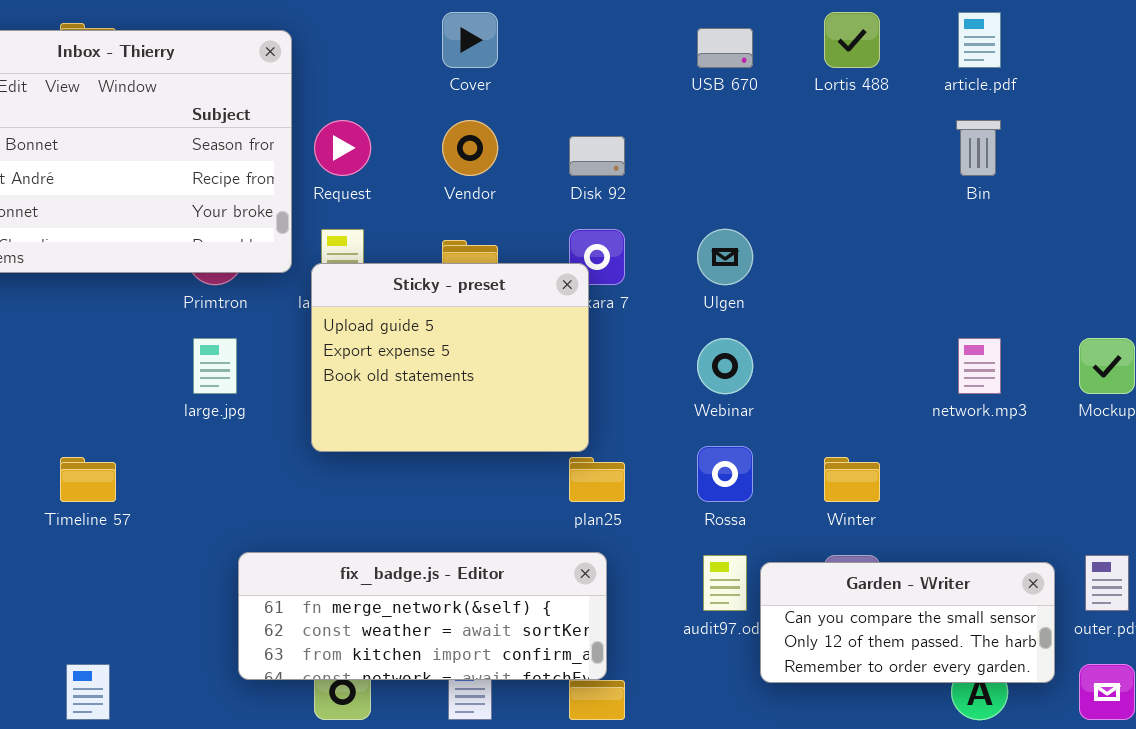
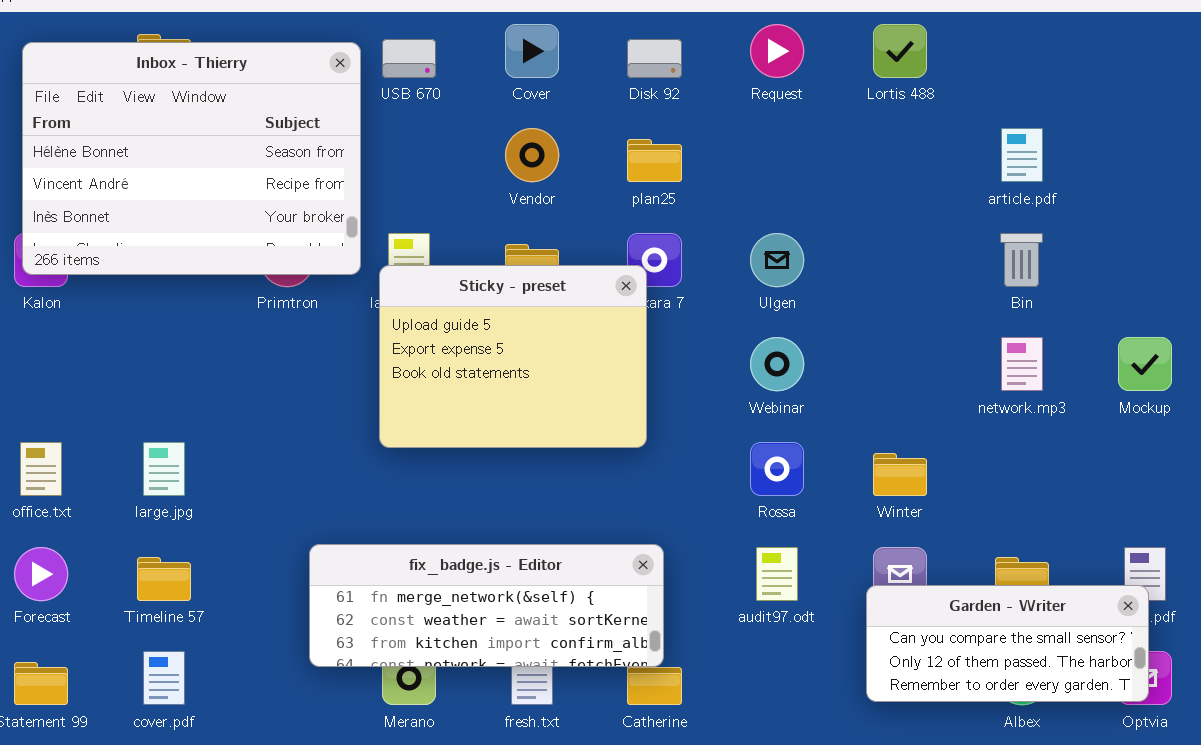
article.pdf: [958,12,1001,68] -> [1001,128,1043,182], moved
USB 670: [697,28,753,68] -> [382,39,436,78], moved
Request: [314,120,371,176] -> [750,24,804,78], moved
Bin: [956,120,1001,176] -> [1000,233,1043,287], moved
Disk 92: [569,136,625,176] -> [627,39,682,78], moved
large.jpg: [193,338,237,394] -> [143,442,185,496], moved
Timeline 57: [60,457,116,502] -> [137,557,191,601], moved
plan25: [569,457,625,502] -> [627,139,682,182], moved
Garden - Writer: [760,562,1055,683] -> [866,585,1149,702], moved

